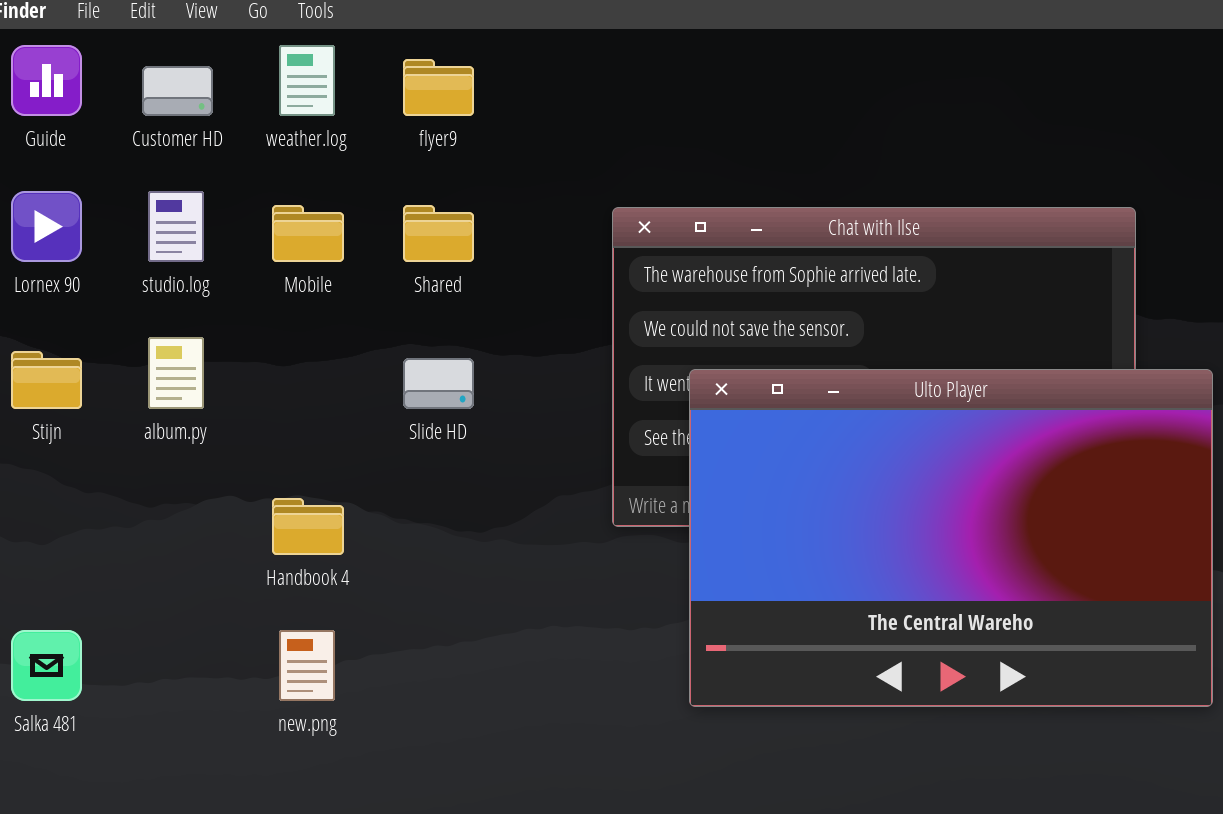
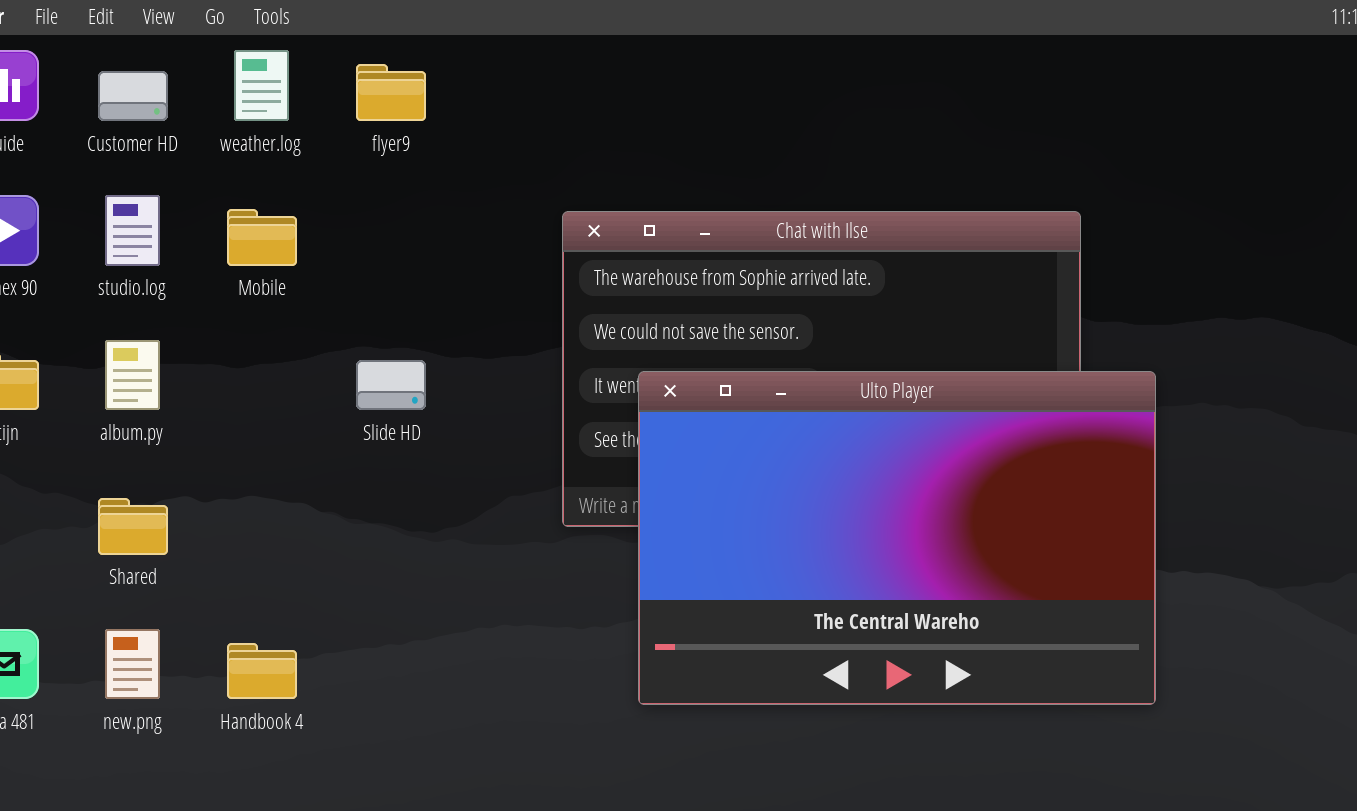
Shared: [403,205,474,262] -> [98,498,168,555], moved
Handbook 4: [272,498,344,555] -> [227,643,297,699], moved
new.png: [279,630,335,701] -> [105,629,160,699], moved

